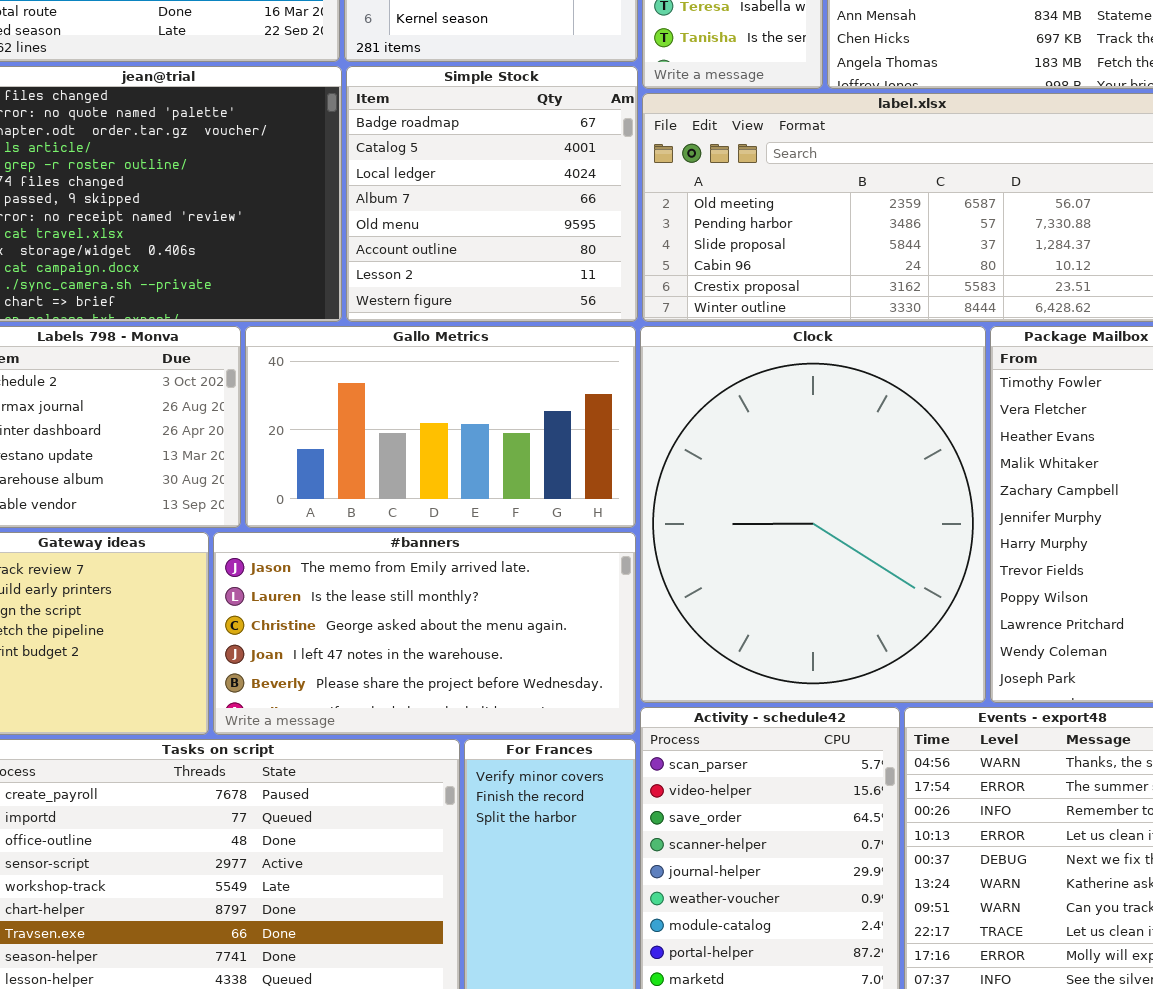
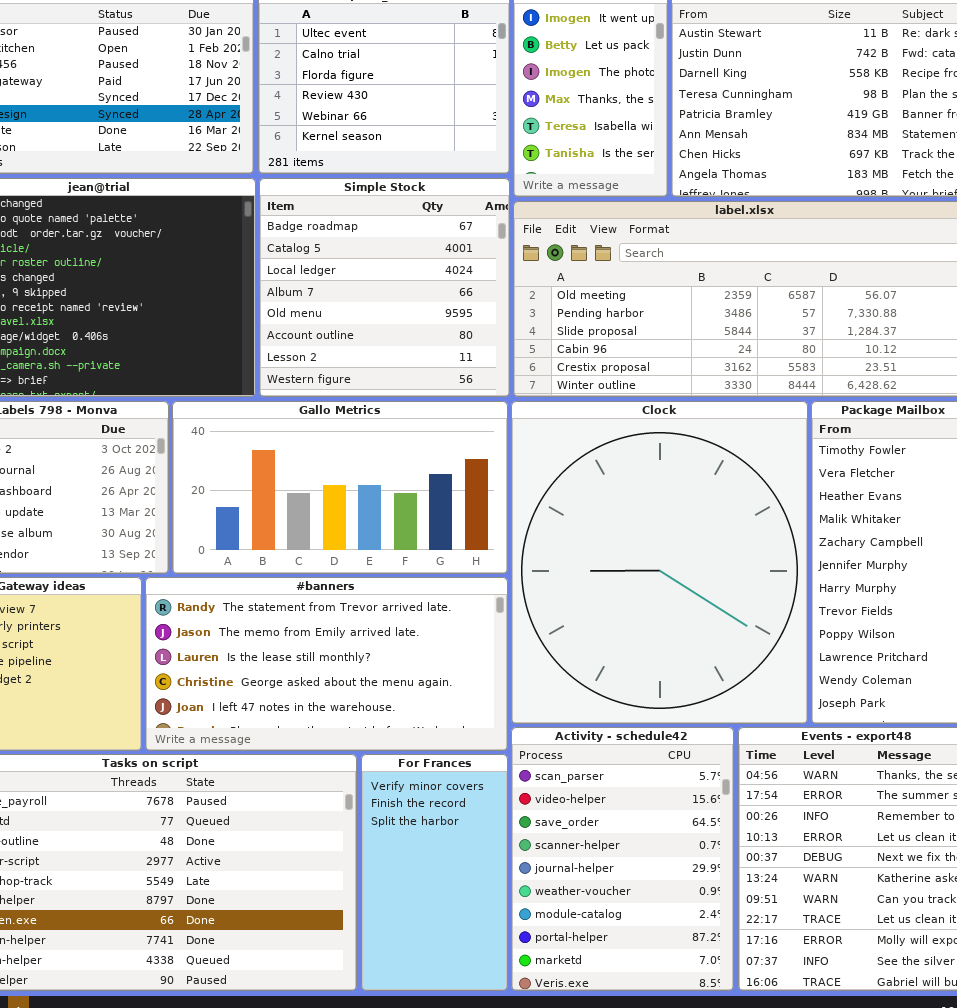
#banners: [213,532,636,735] -> [145,577,508,751], scrolled up 1 row

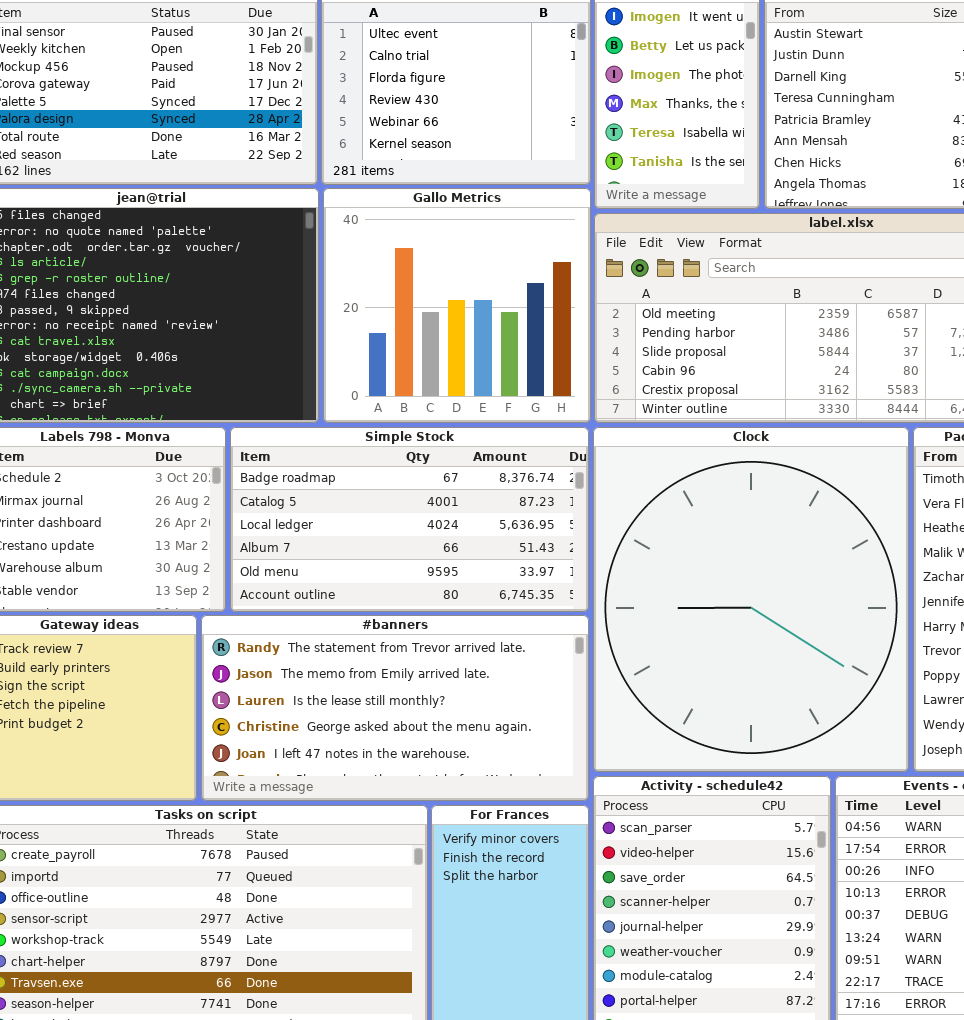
Simple Stock: [259,178,510,397] -> [230,427,589,612], moved, resized
Gallo Metrics: [172,401,508,574] -> [323,188,591,423], moved, resized

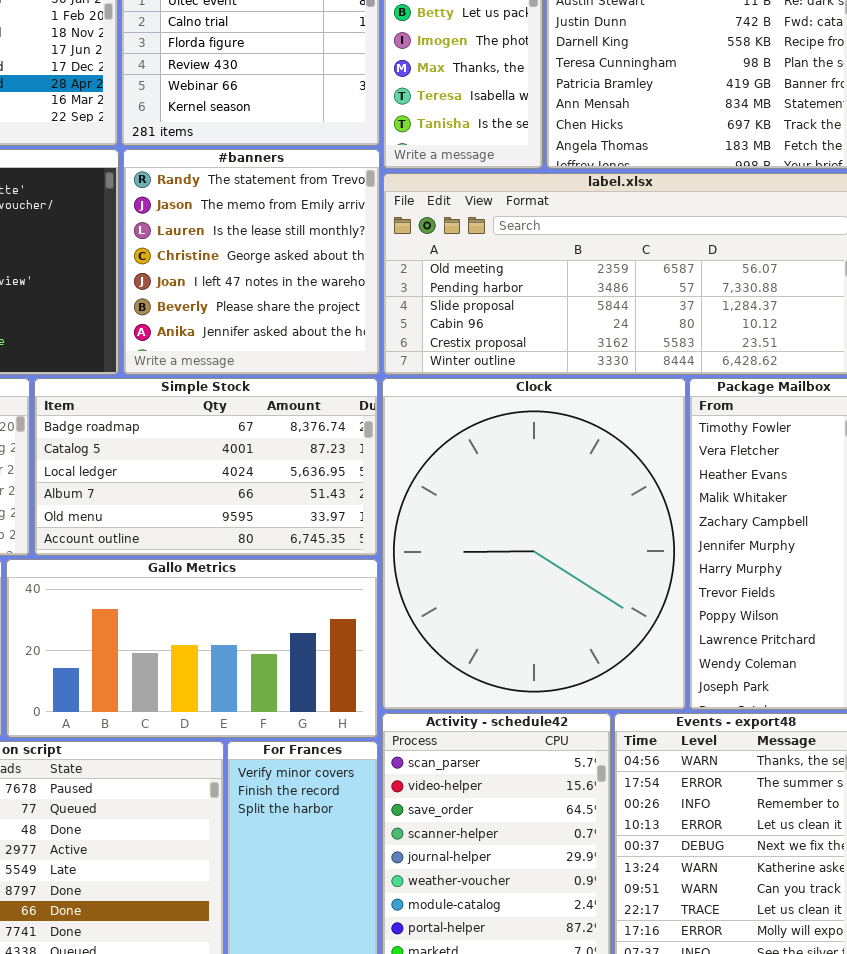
Gallo Metrics: [323,188,591,423] -> [6,559,378,738], moved, resized
#banners: [201,615,589,801] -> [123,149,380,375], moved, resized

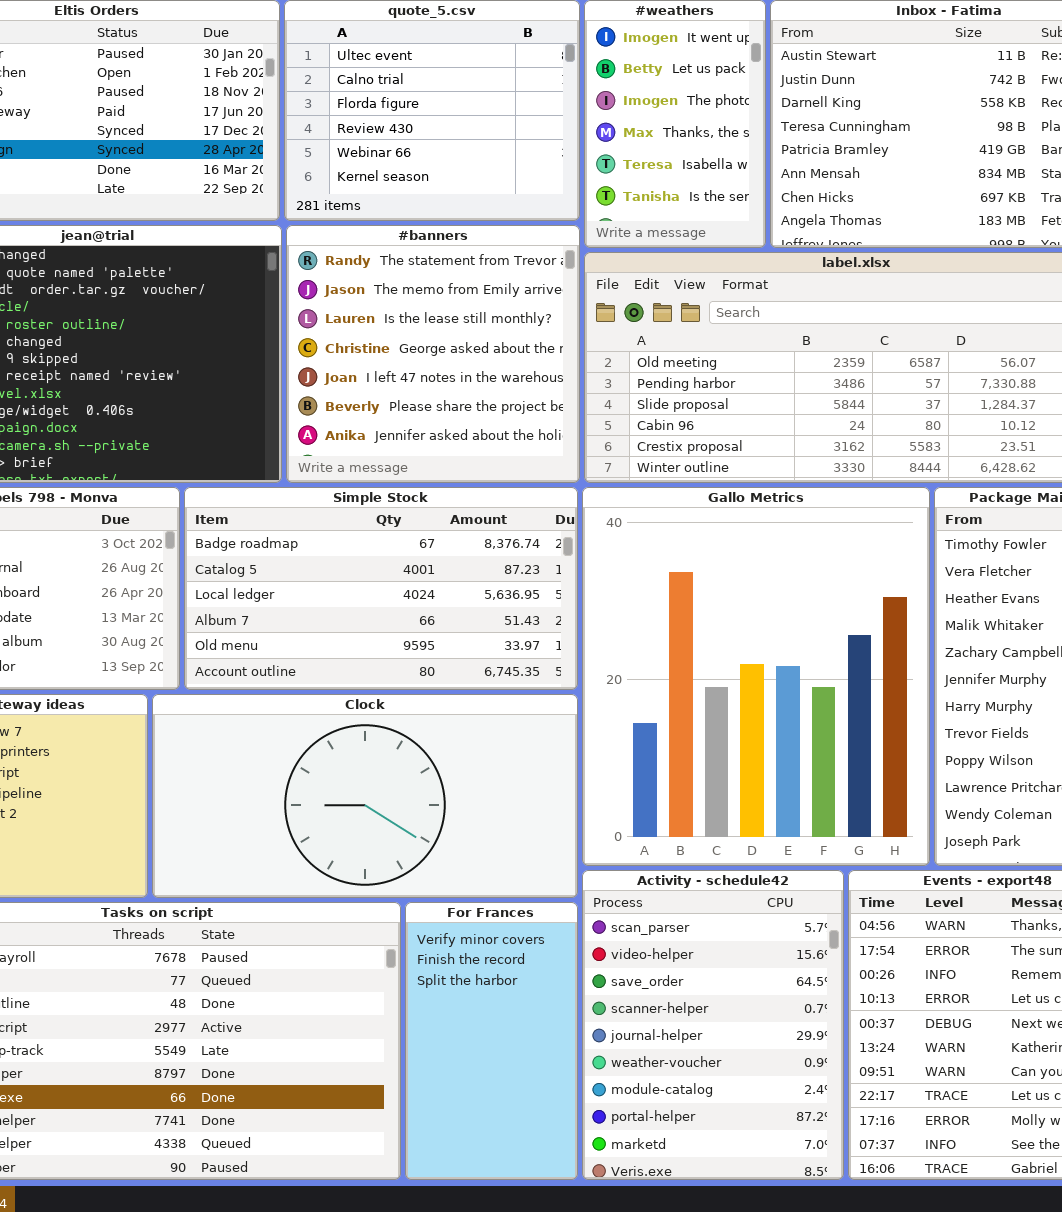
Clock: [382,378,686,710] -> [152,694,578,898], moved, resized
Gallo Metrics: [6,559,378,738] -> [582,487,930,866], moved, resized

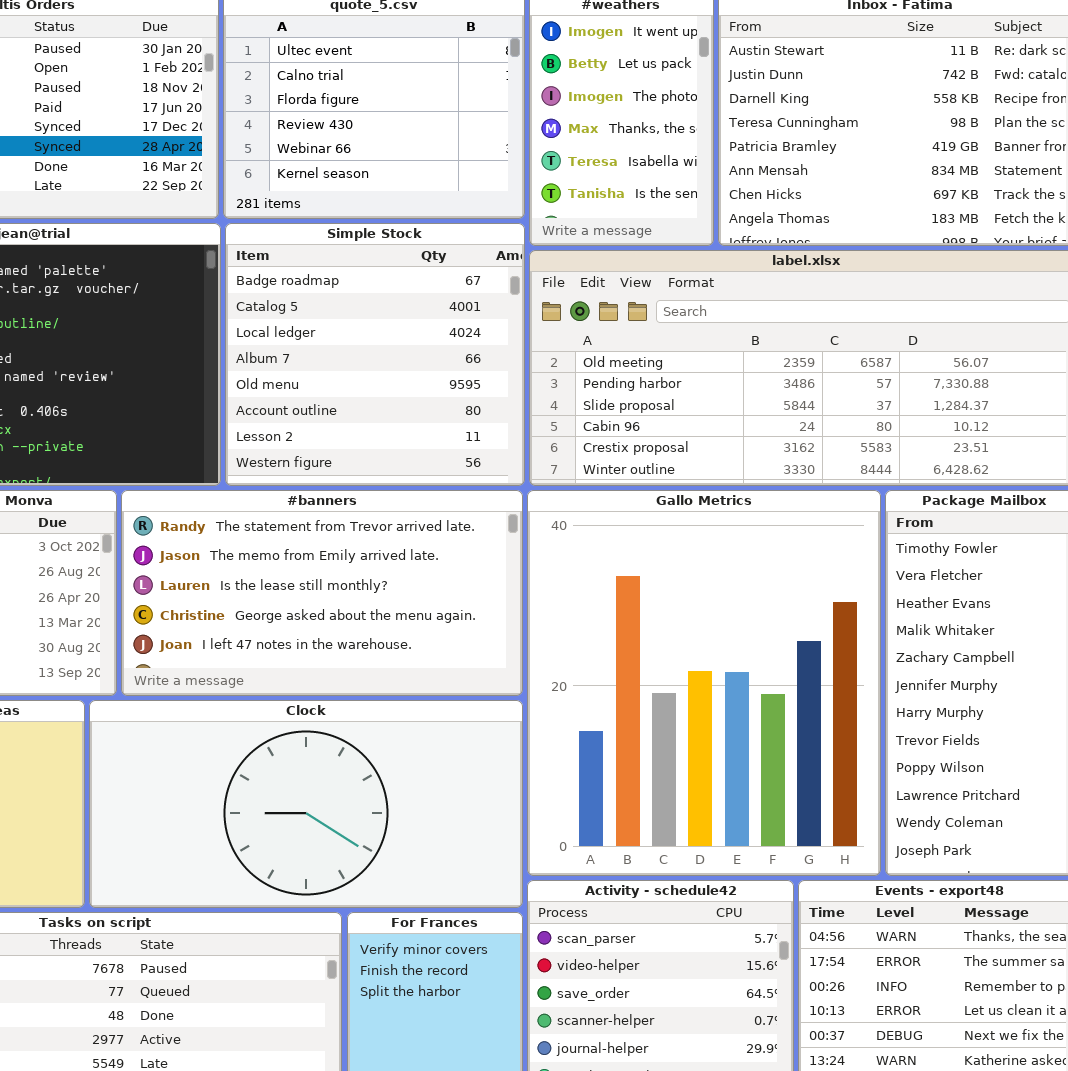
#banners: [286,225,580,483] -> [121,490,523,696], moved, resized
Simple Stock: [184,487,578,690] -> [225,223,525,486], moved, resized

